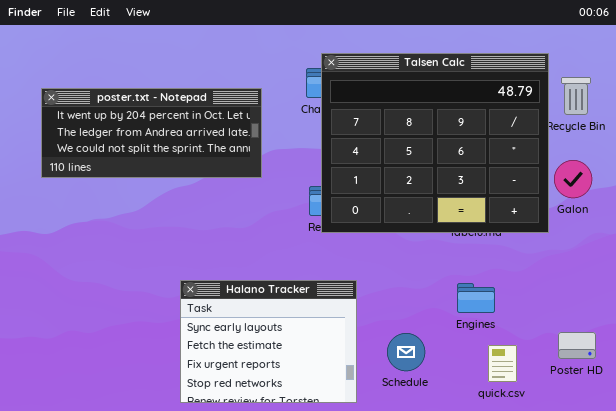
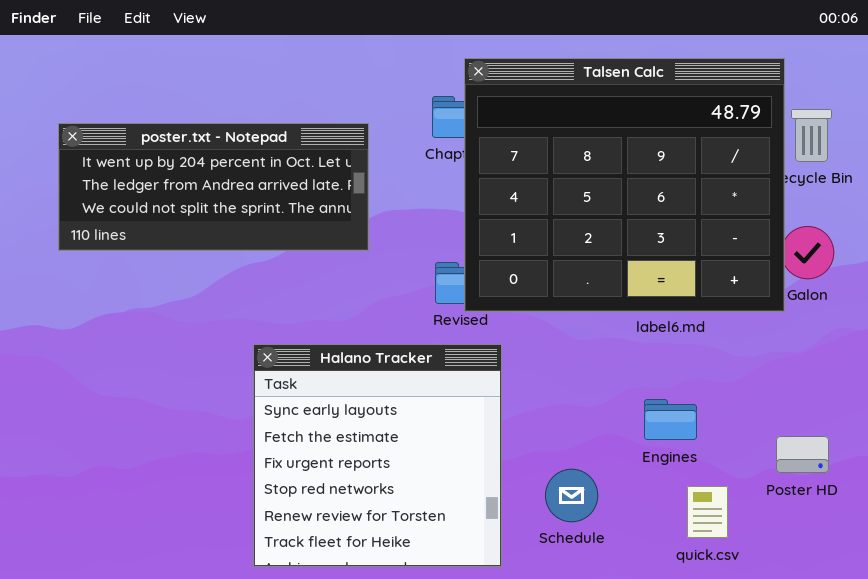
Talsen Calc: [321,53,549,233] -> [464,58,785,312], moved
Halano Tracker: [180,280,357,403] -> [253,344,502,567], resized
Poster HD: [558,332,596,359] -> [776,436,829,473], moved

